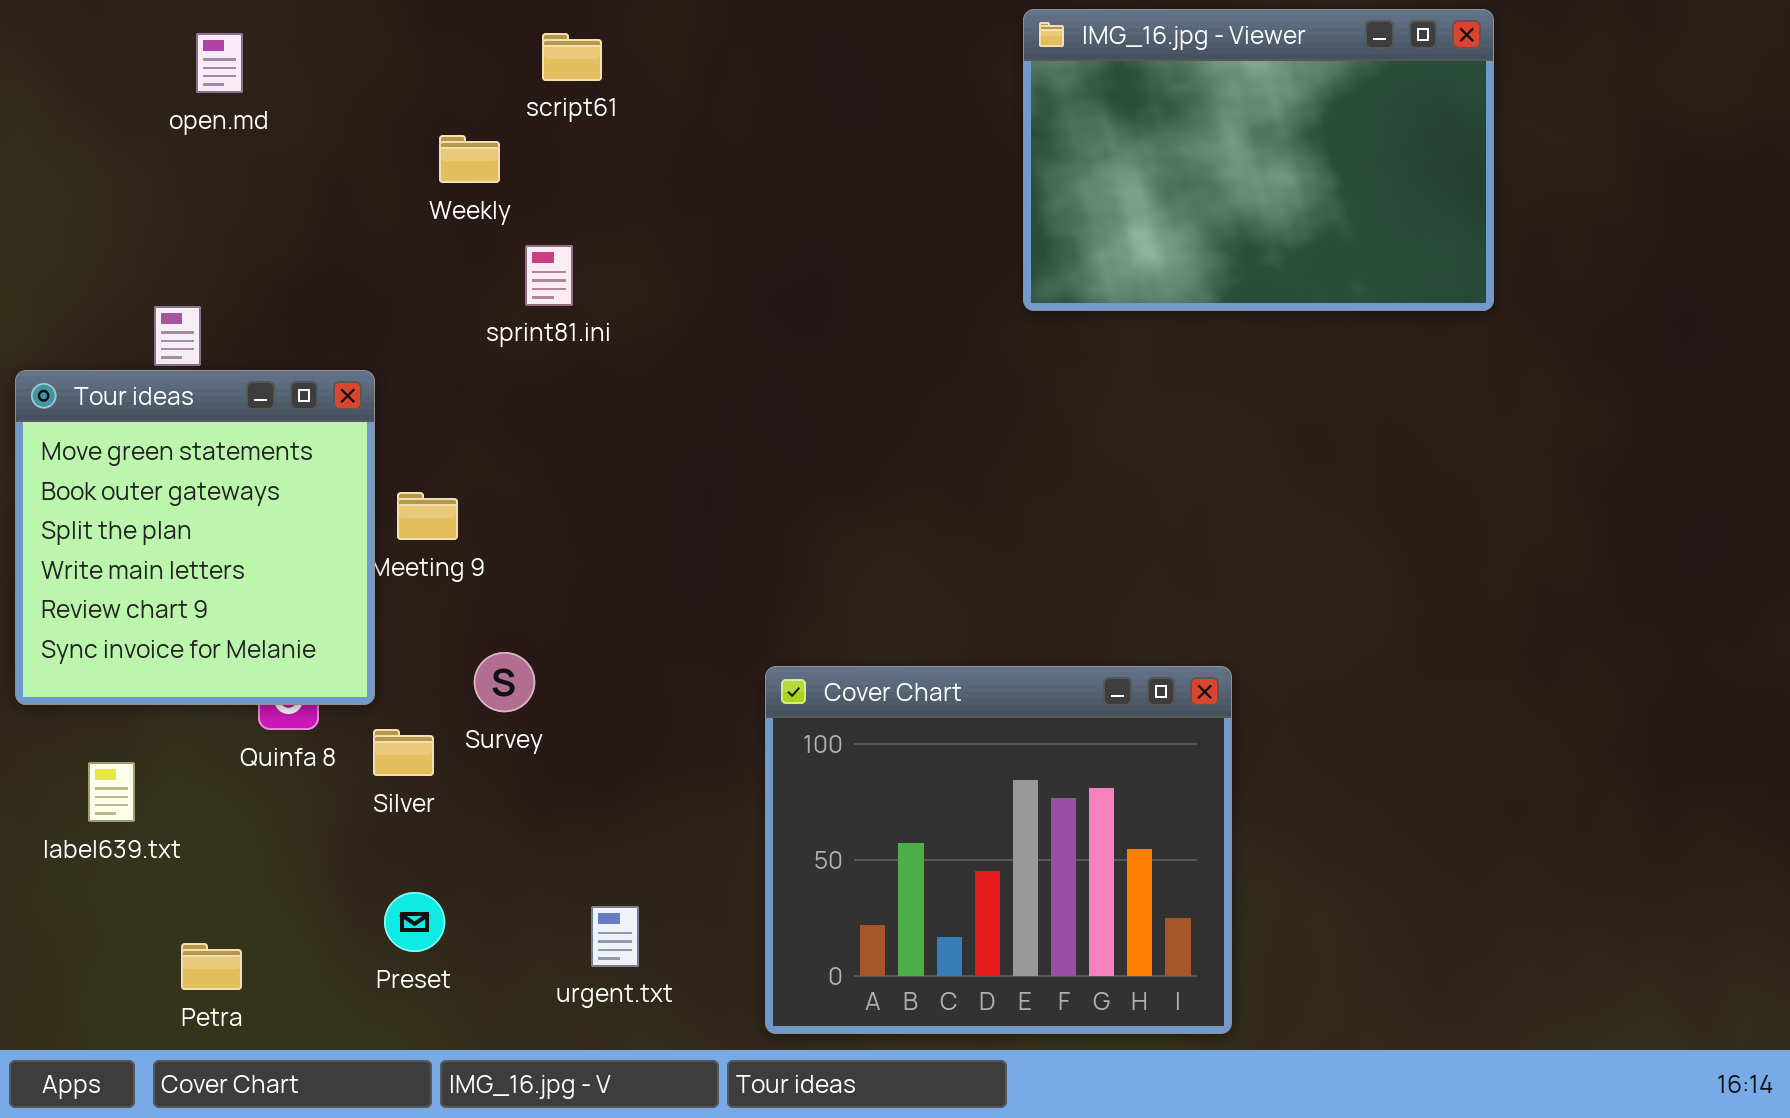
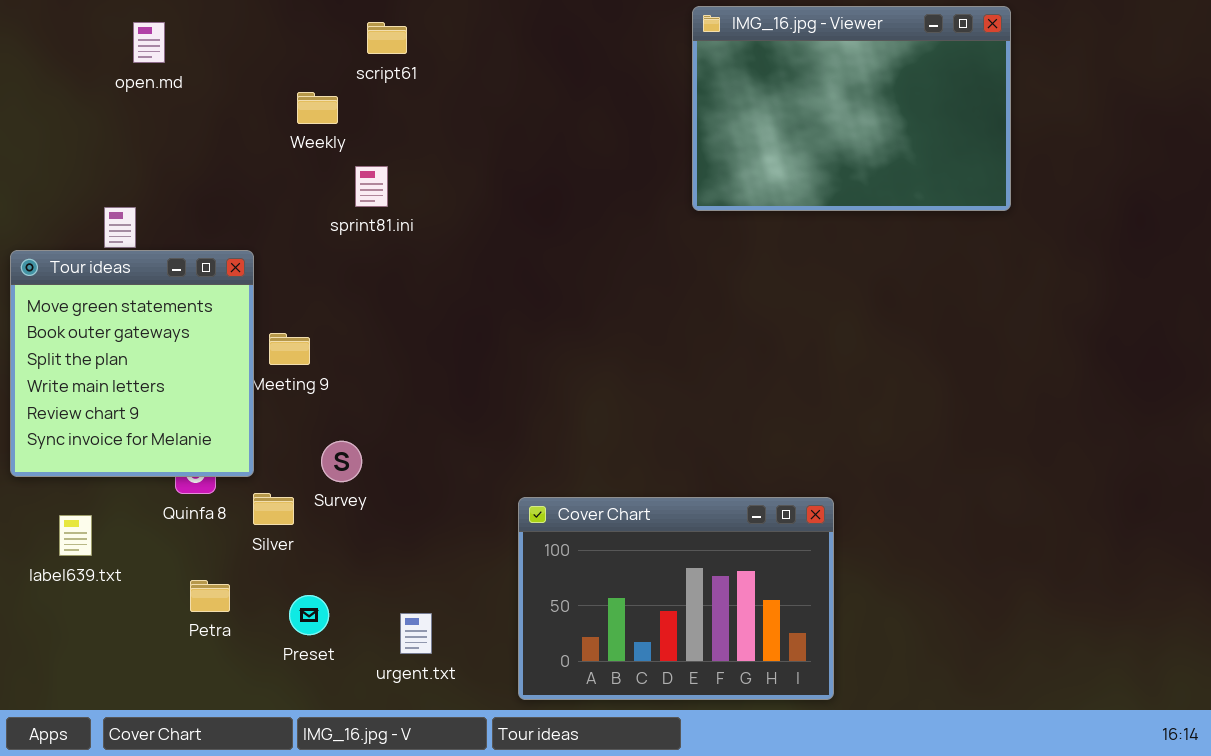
Cover Chart: [765,666,1232,1034] -> [518,497,834,700], resized
Preset: [384,892,445,952] -> [289,595,329,635], moved
Petra: [181,943,242,990] -> [190,580,230,612], moved

